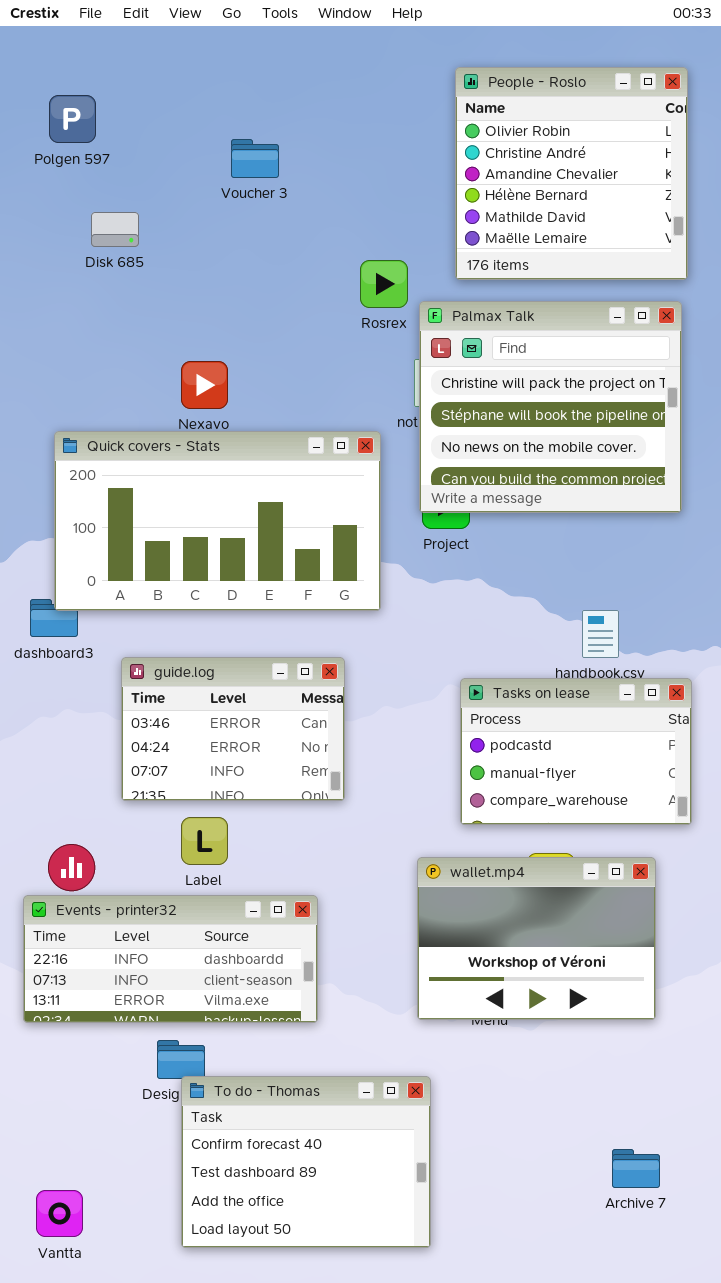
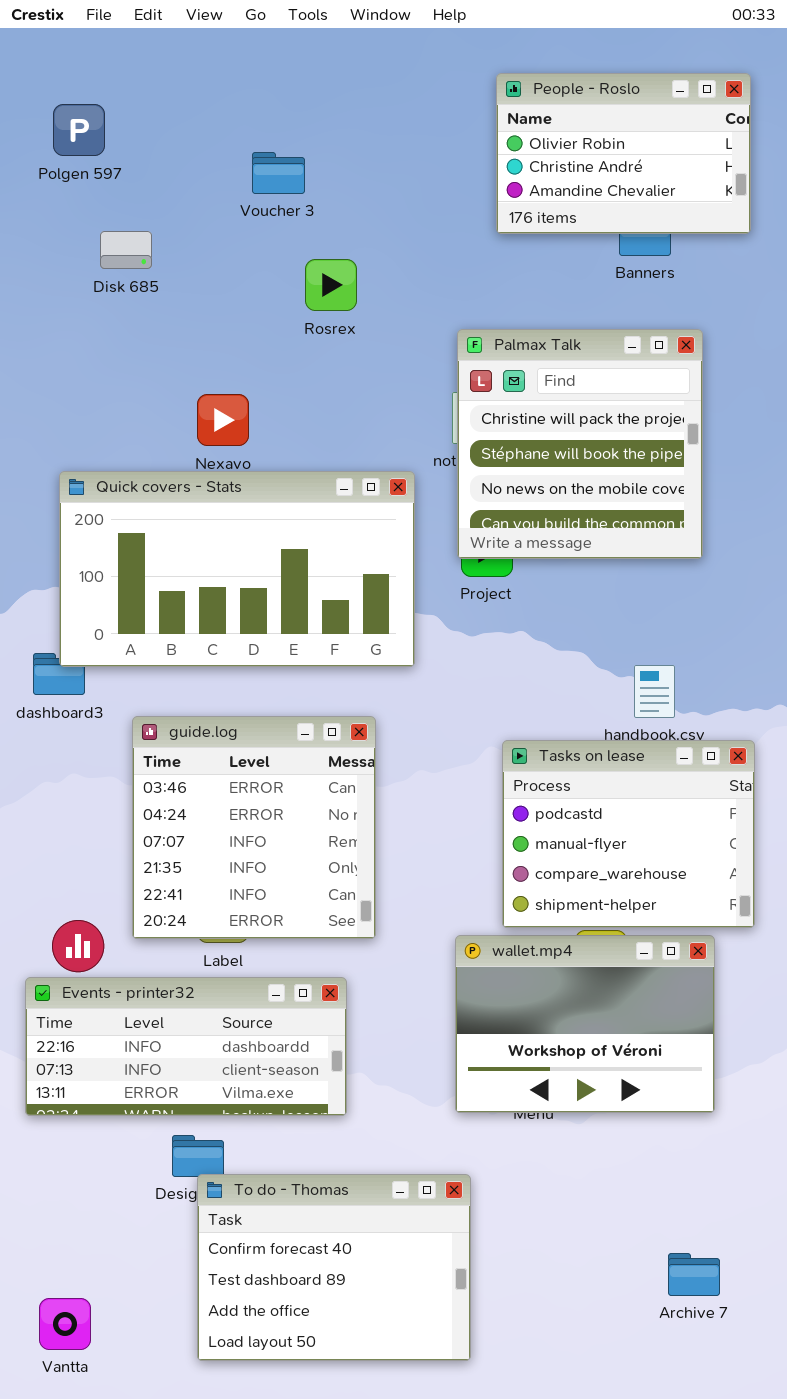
People - Roslo: [455,67,688,280] -> [496,73,751,234], resized
Rosrex: [360,260,408,308] -> [305,259,357,311], moved
Palmax Talk: [419,301,682,513] -> [457,329,703,559], resized
guide.log: [121,657,345,801] -> [132,716,376,939], resized
Tasks on lease: [460,678,692,825] -> [502,740,755,928], resized

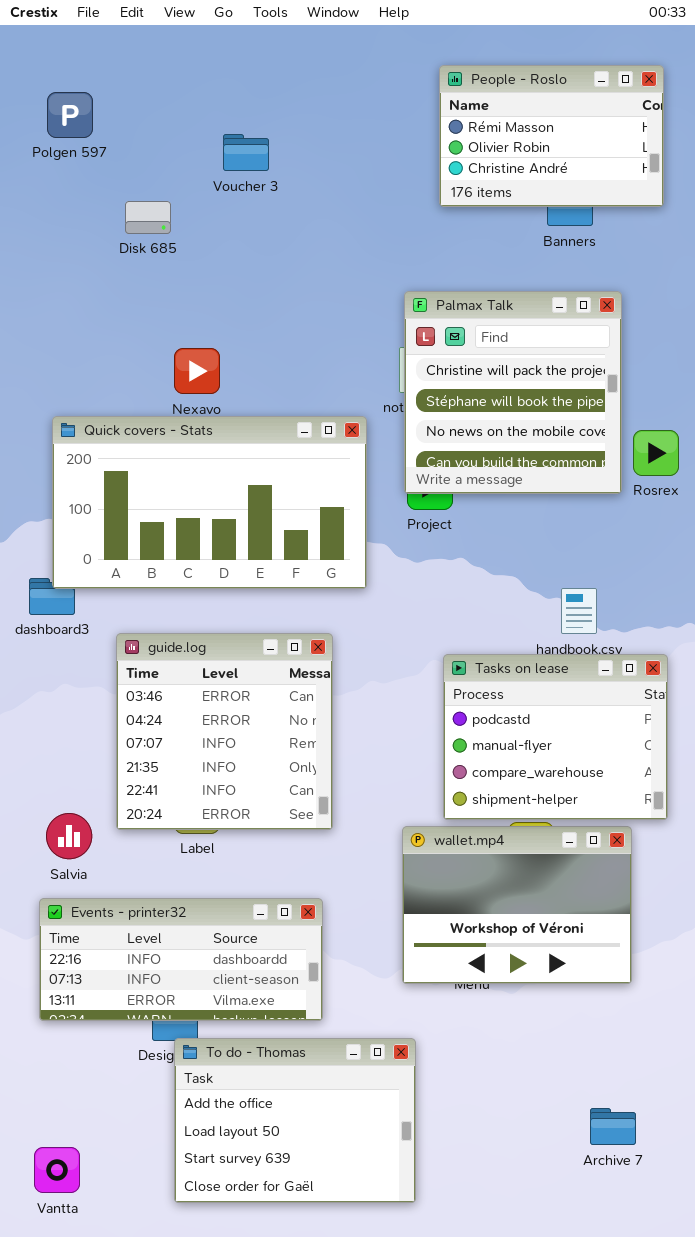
People - Roslo: [496,73,751,234] -> [439,65,664,207], scrolled up 1 row
Disk 685: [100,231,152,269] -> [125,201,171,234], moved
Rosrex: [305,259,357,311] -> [633,430,679,476], moved
Events - printer32: [25,977,347,1116] -> [39,898,323,1021], moved
To do - Thomas: [197,1174,471,1361] -> [174,1038,416,1203], scrolled down 2 rows

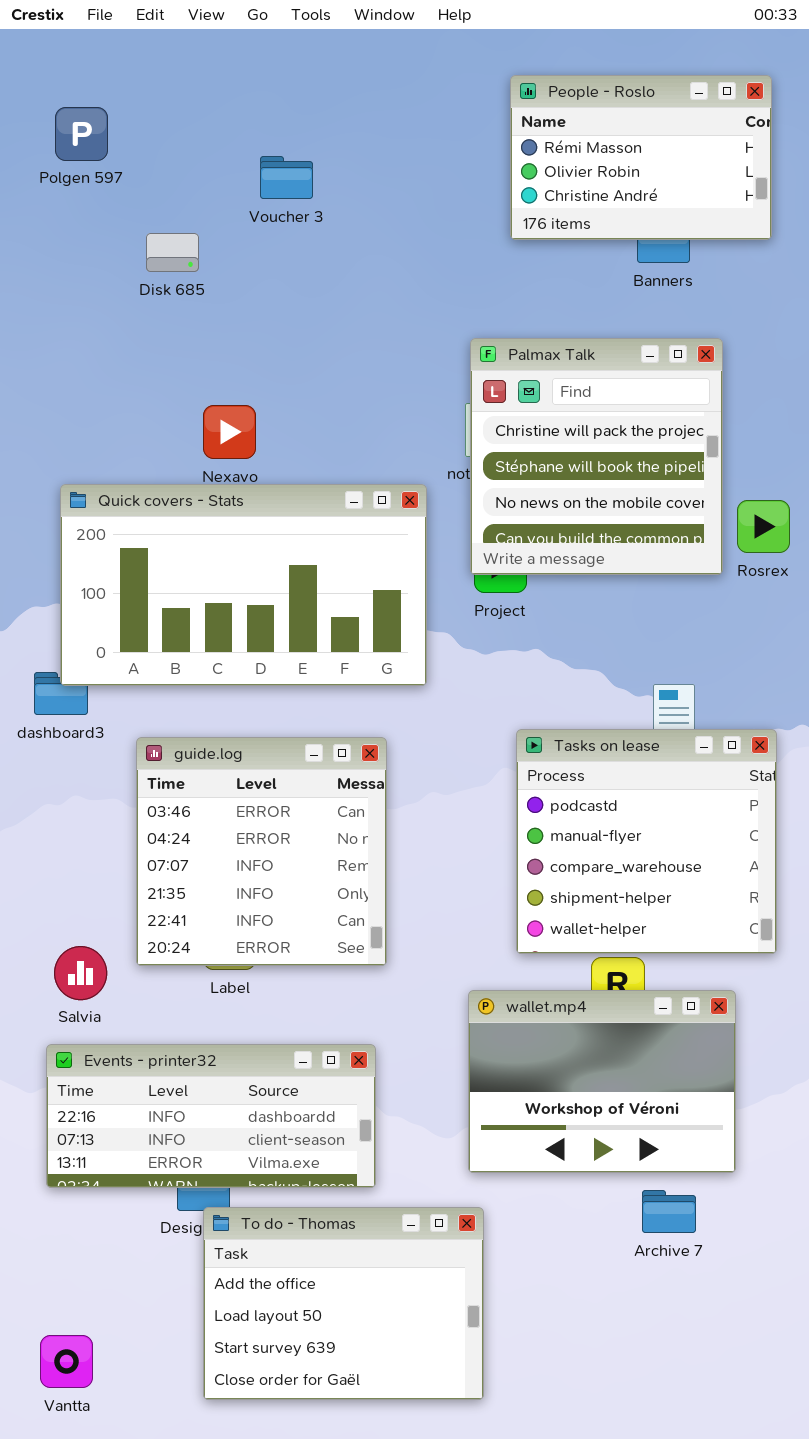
Tasks on lease: [443,654,668,820] -> [516,729,777,954], resized
wallet.mp4: [402,826,632,984] -> [468,990,736,1173], moved
Archive 7: [590,1108,636,1145] -> [642,1190,696,1233], moved

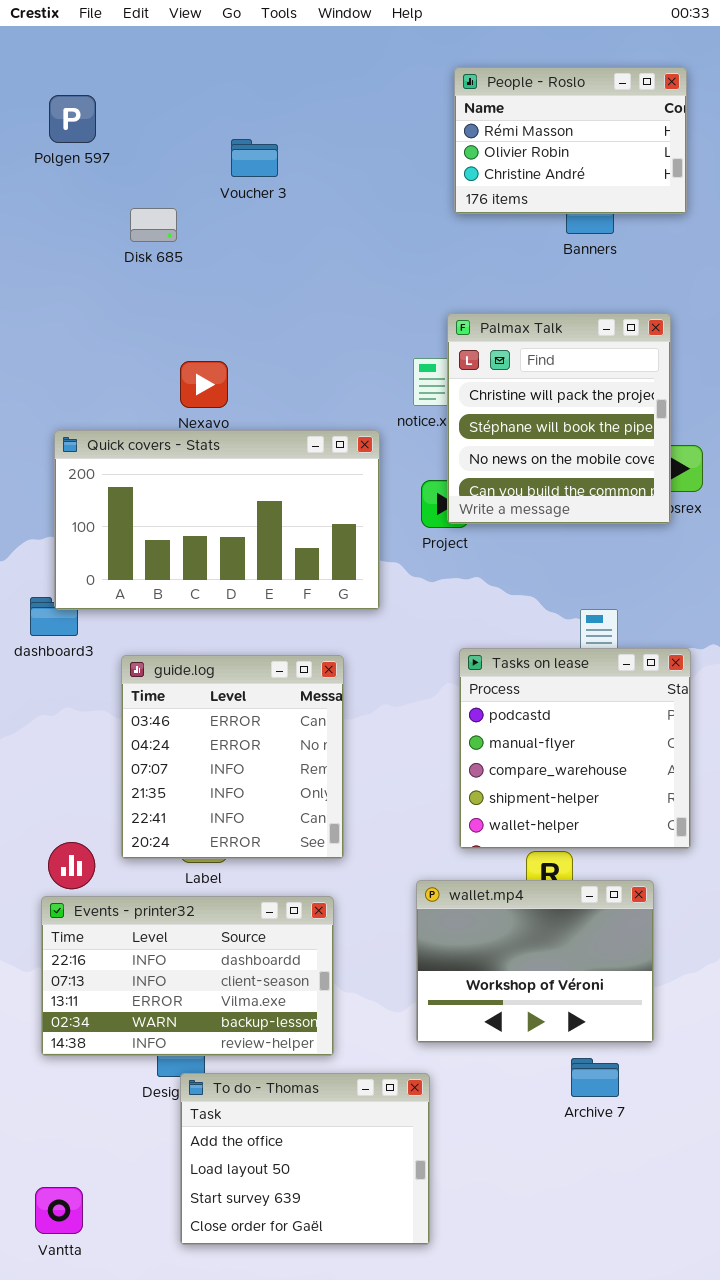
Palmax Talk: [470,338,723,575] -> [447,313,671,524], moved
Events - printer32: [46,1044,376,1188] -> [41,896,334,1056], resized

